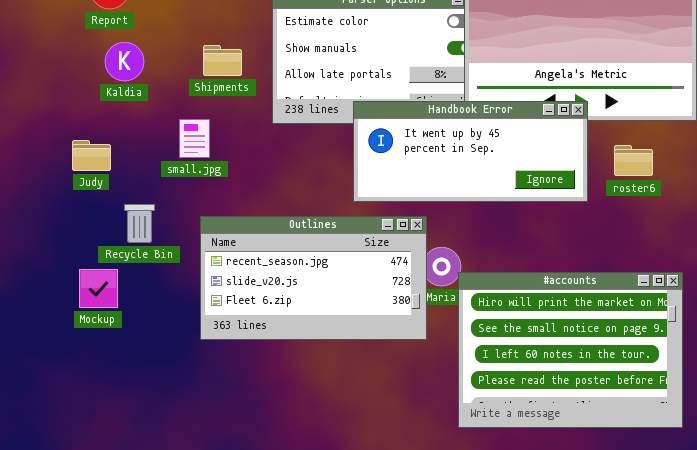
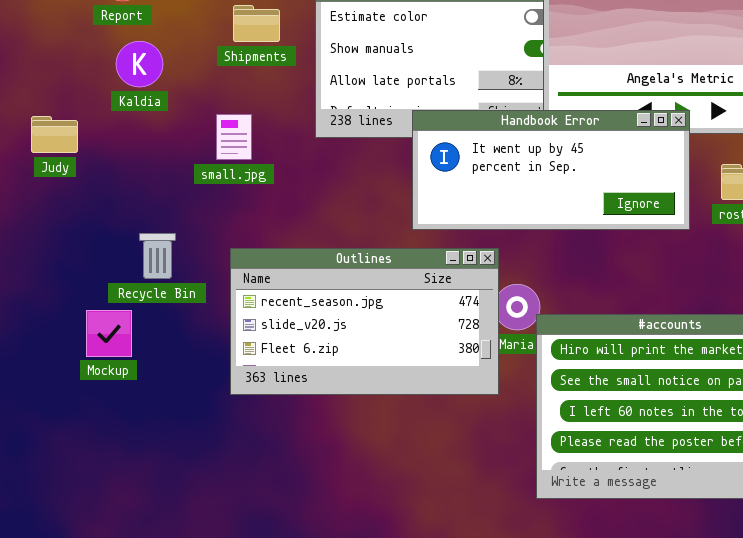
Shipments: [203,45,242,76] -> [233,5,280,42], moved
small.jpg: [179,119,210,158] -> [216,114,252,160], moved
Judy: [72,140,111,171] -> [31,116,78,153], moved

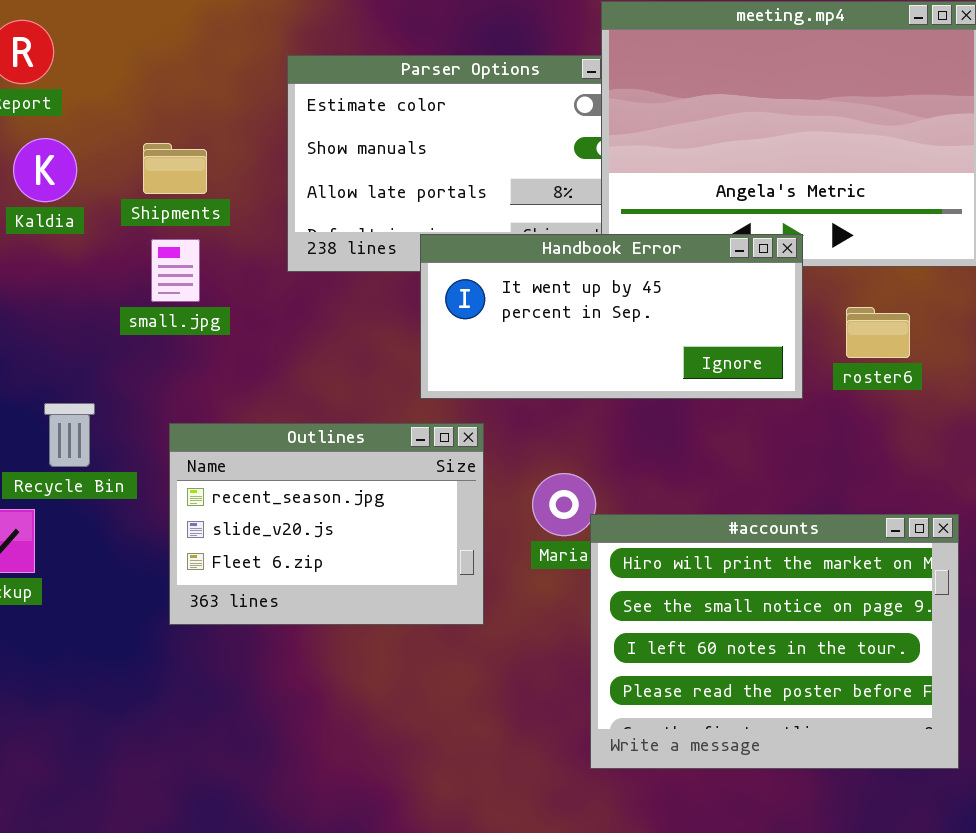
Shipments: [233,5,280,42] -> [143,143,207,194], moved
Outlines: [230,248,499,395] -> [169,423,484,625], resized

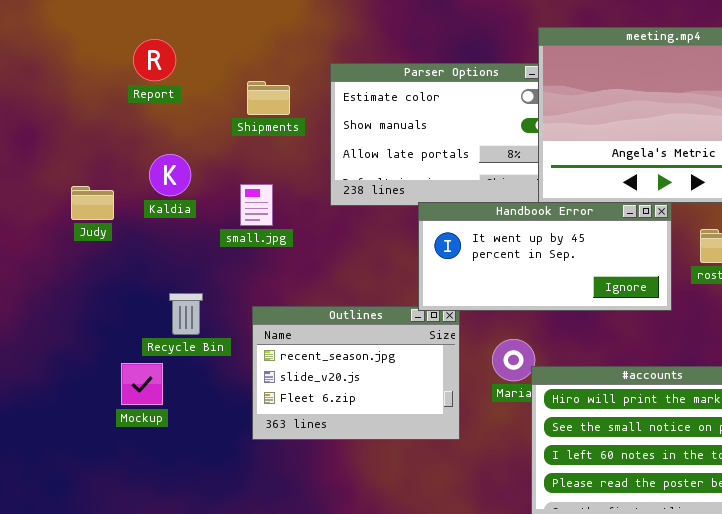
Kaldia: [13,138,77,202] -> [149,154,191,196], moved
Shipments: [143,143,207,194] -> [247,81,290,115], moved
Handbook Error: [420,234,803,399] -> [418,202,672,311], moved

